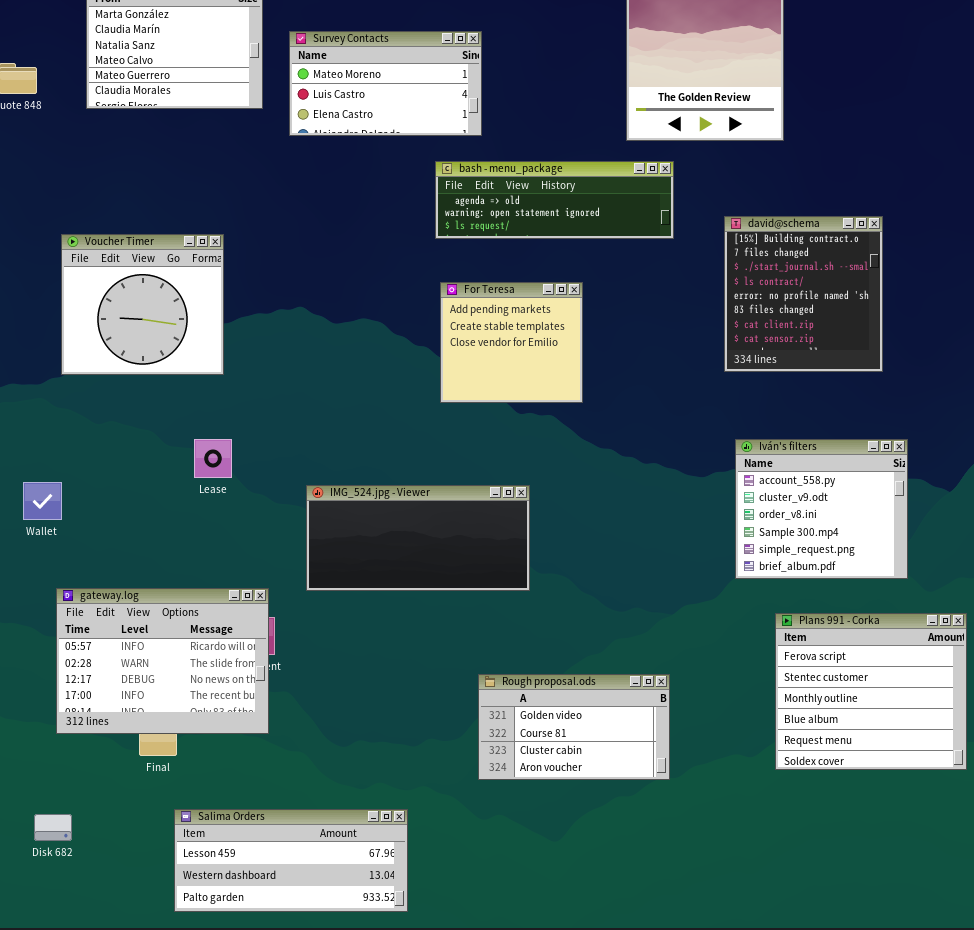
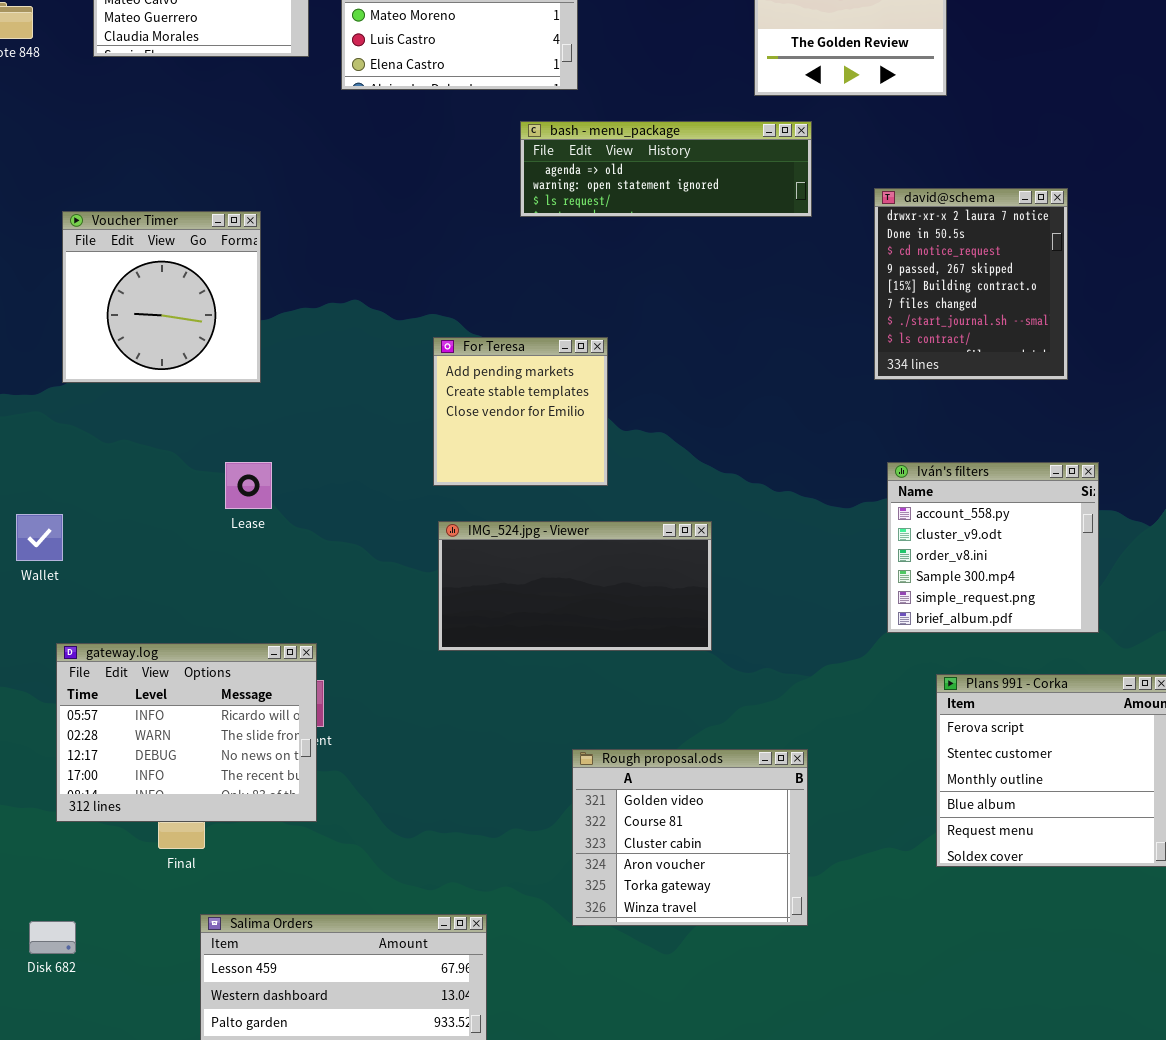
david@schema: [724,216,883,372] -> [874,188,1068,380], scrolled up 4 rows
For Teresa: [440,282,583,403] -> [433,337,608,486], moved
IMG_524.jpg - Viewer: [306,485,530,591] -> [438,521,712,651], moved
Rough proposal.ods: [478,674,670,780] -> [572,749,808,926], resized

